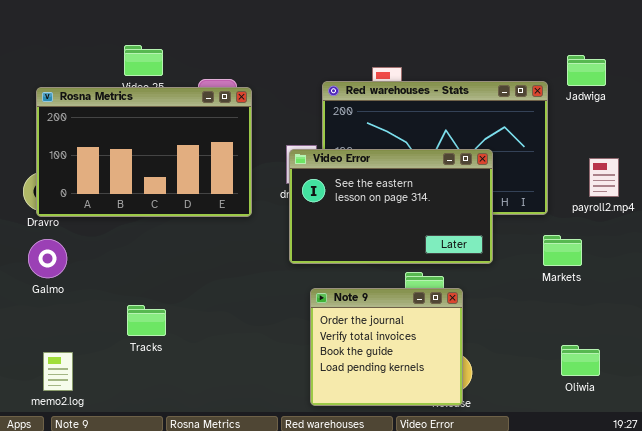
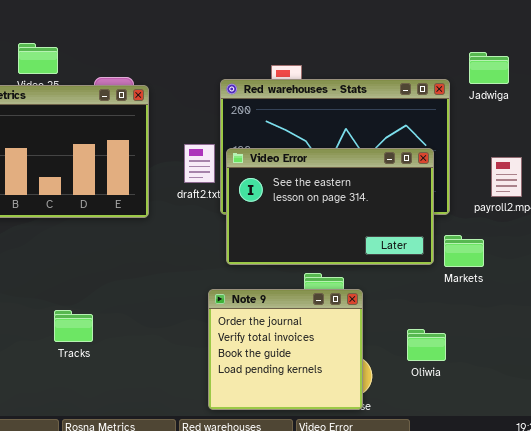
Video Error: [289,149,493,264] -> [226,148,434,265], moved
Tracks: [127,305,166,336] -> [54,310,93,342], moved
Oliwia: [561,345,600,376] -> [407,329,446,361], moved

